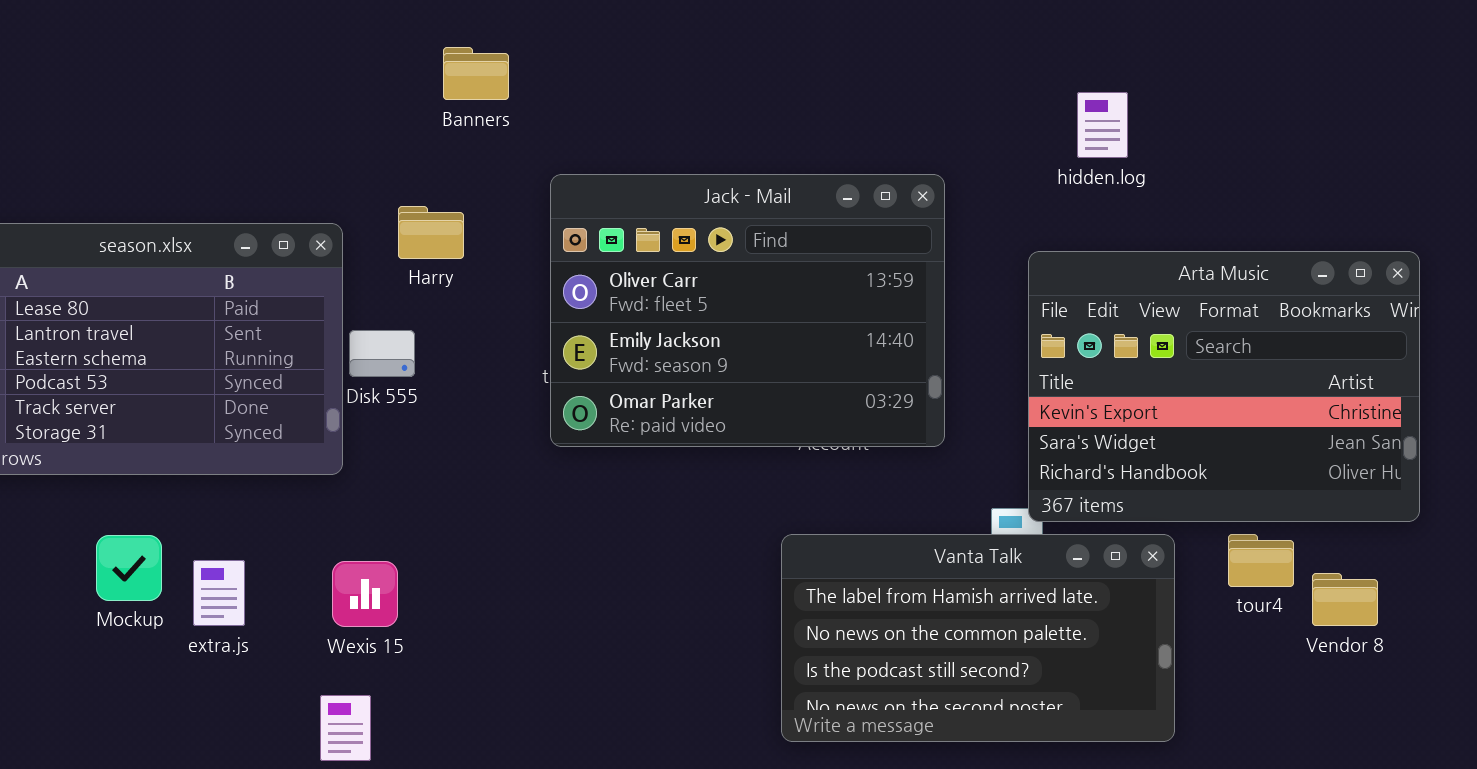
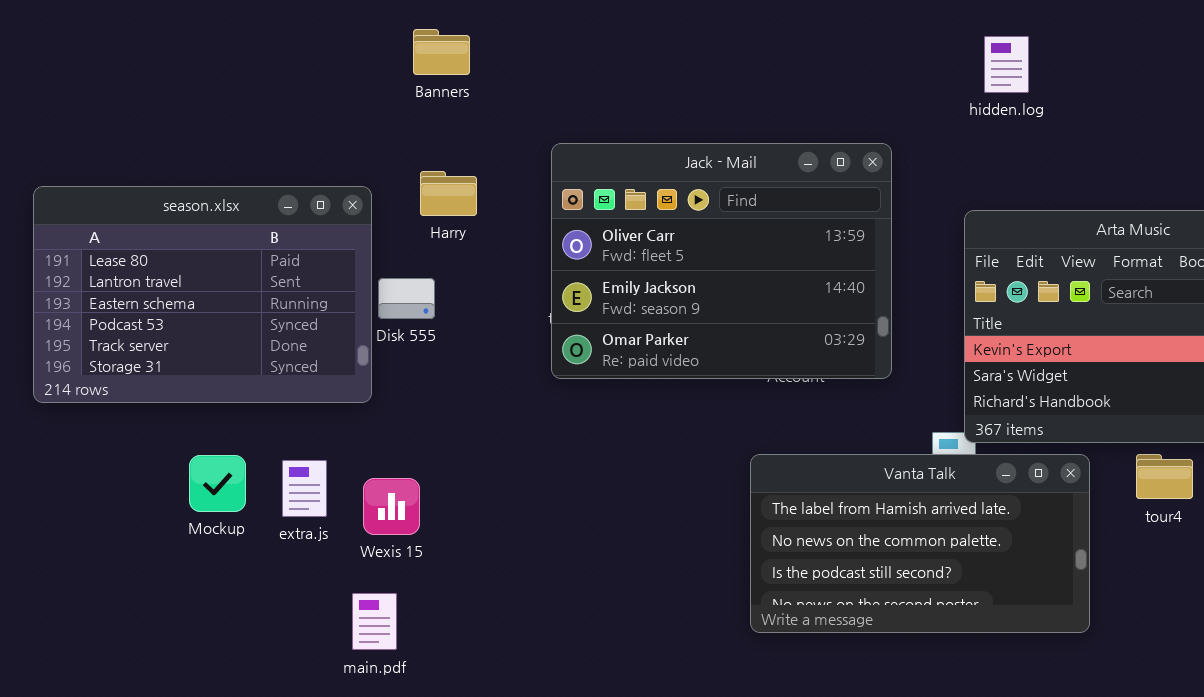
Banners: [443,47,509,100] -> [413,29,470,75], moved
hidden.log: [1077,92,1128,158] -> [984,36,1029,93], moved
Mockup: [96,535,162,601] -> [189,455,246,512], moved
extra.js: [193,560,245,626] -> [282,460,327,517], moved

